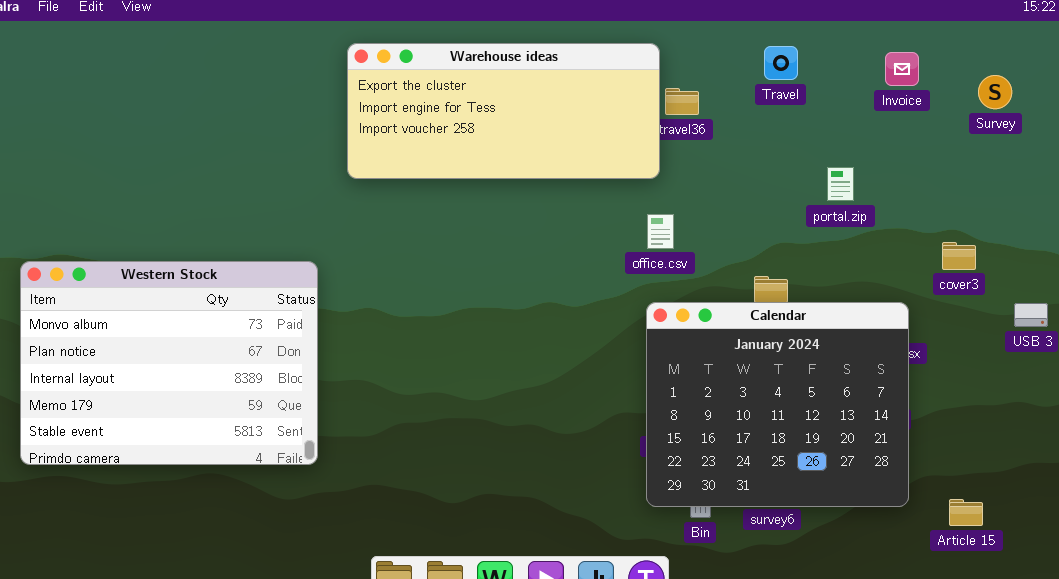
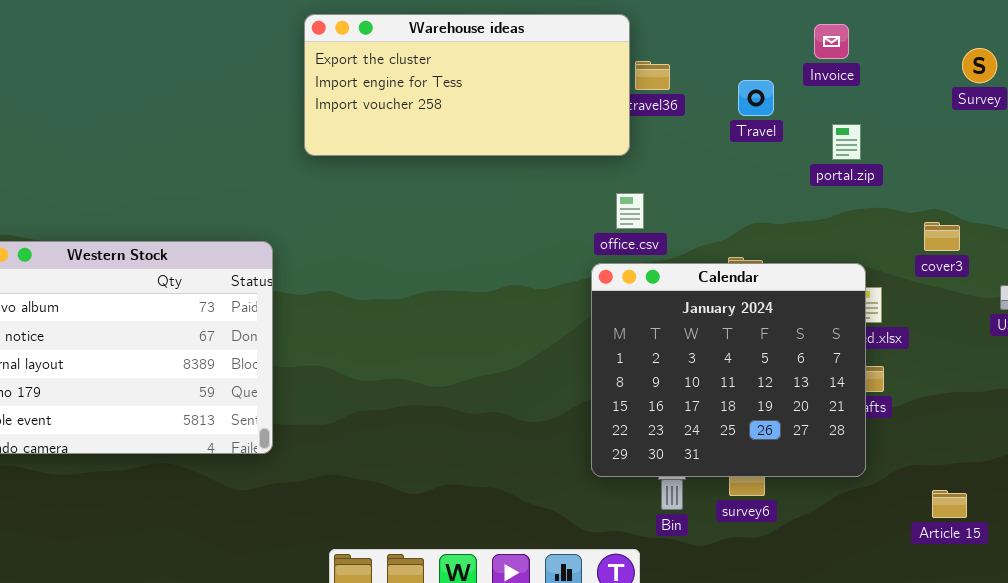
Travel: [764,46,798,80] -> [738,80,774,116], moved
Invoice: [885,52,919,86] -> [814,24,849,59], moved
portal.zip: [827,167,854,201] -> [832,124,861,160], moved
Calendar: [646,302,909,507] -> [591,263,866,477], moved

